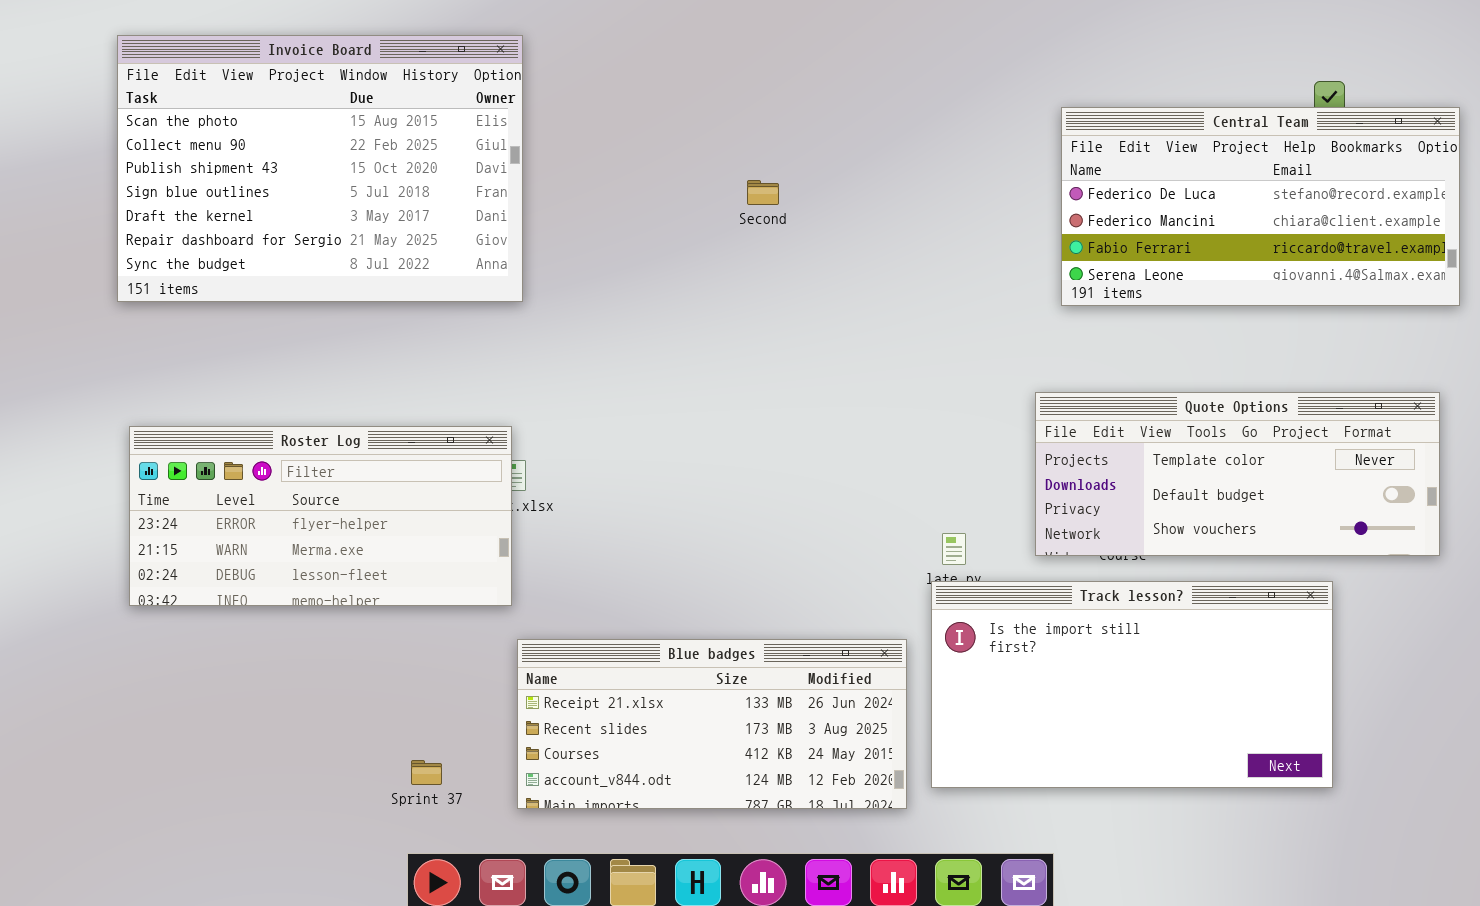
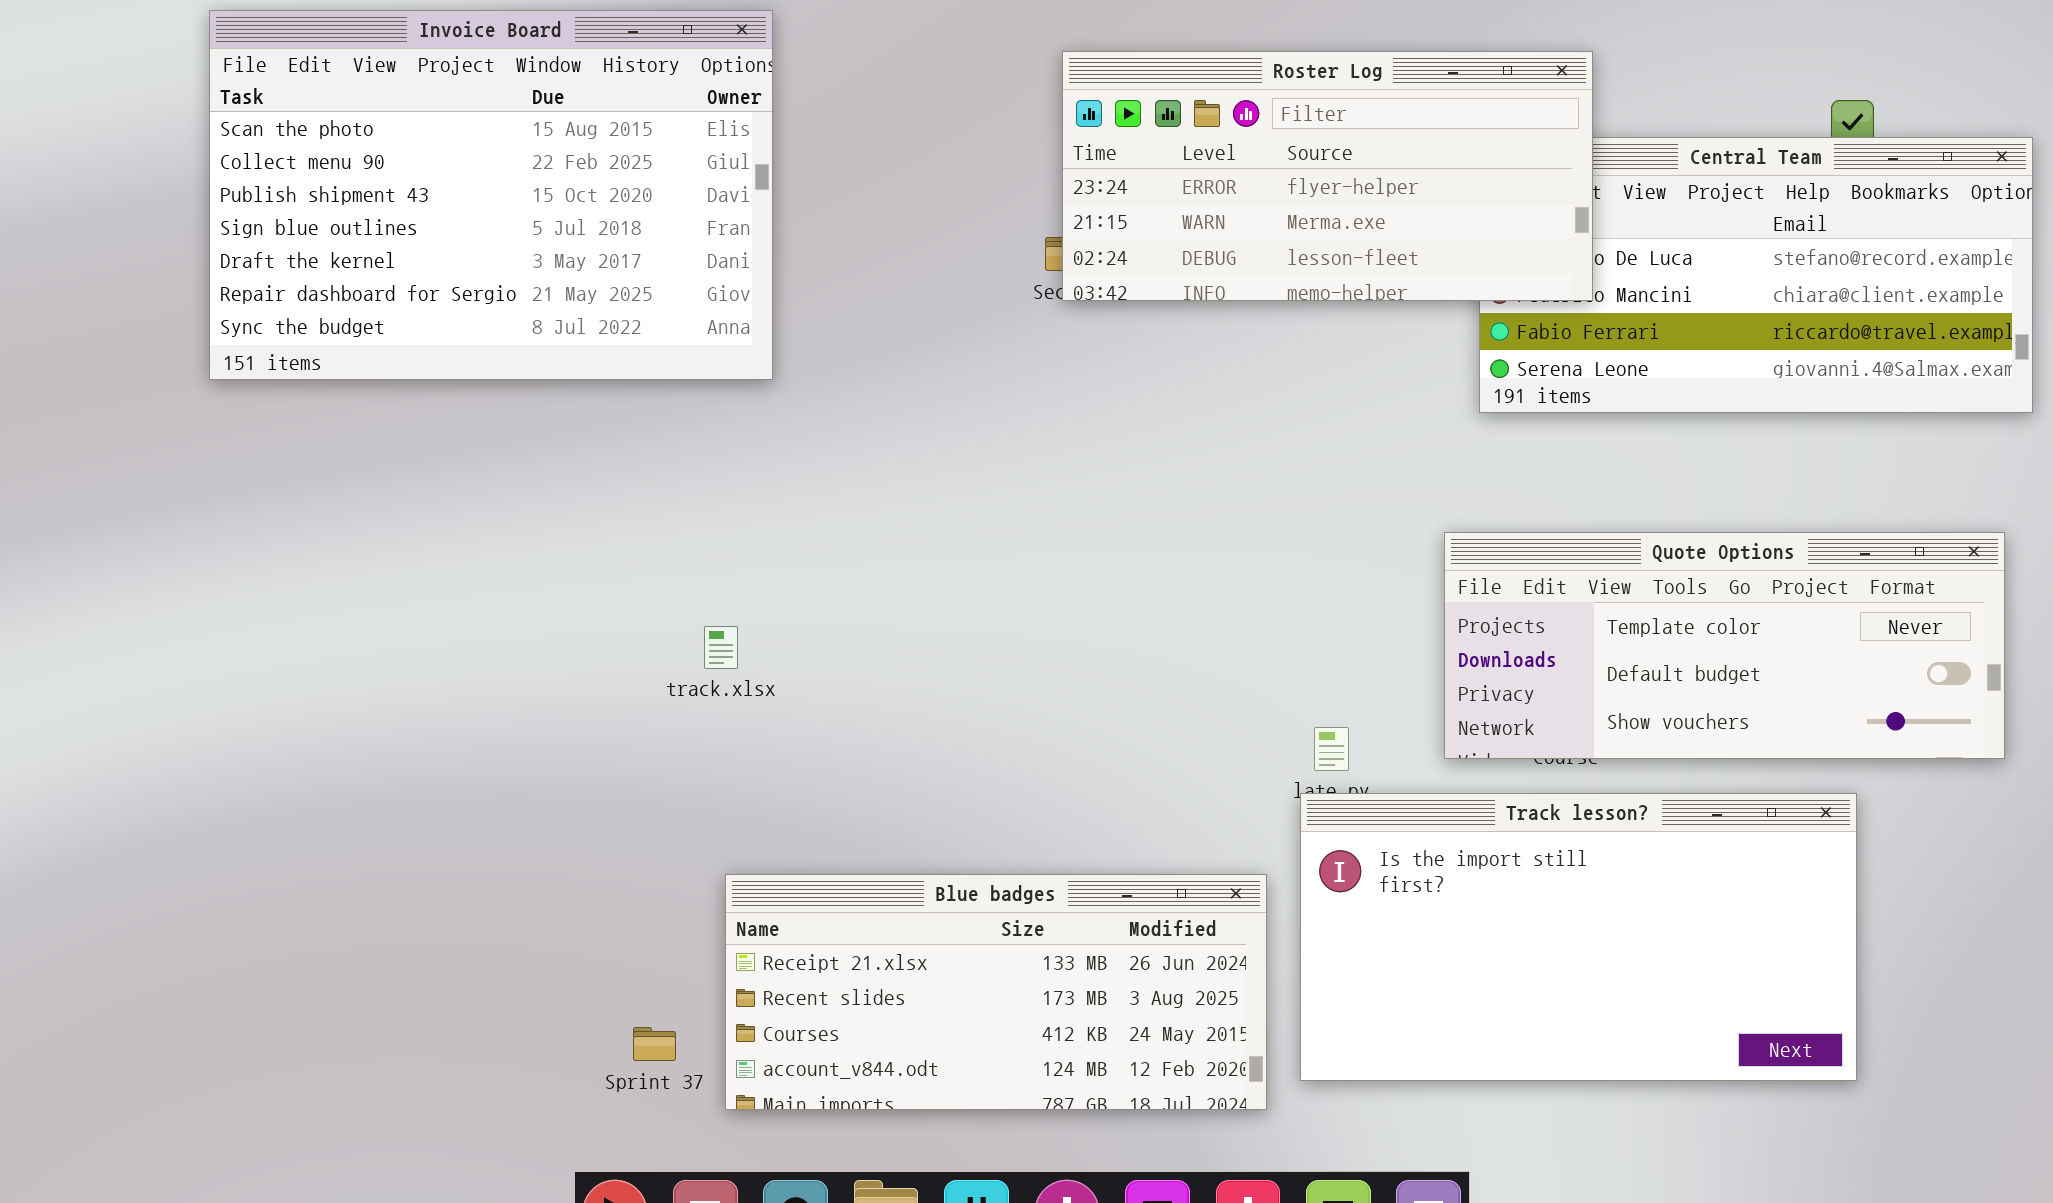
Invoice Board: [117,35,523,302] -> [209,10,773,380], moved
Roster Log: [129,426,512,606] -> [1062,51,1593,301], moved
Sprint 37: [411,760,442,785] -> [633,1027,676,1061], moved

